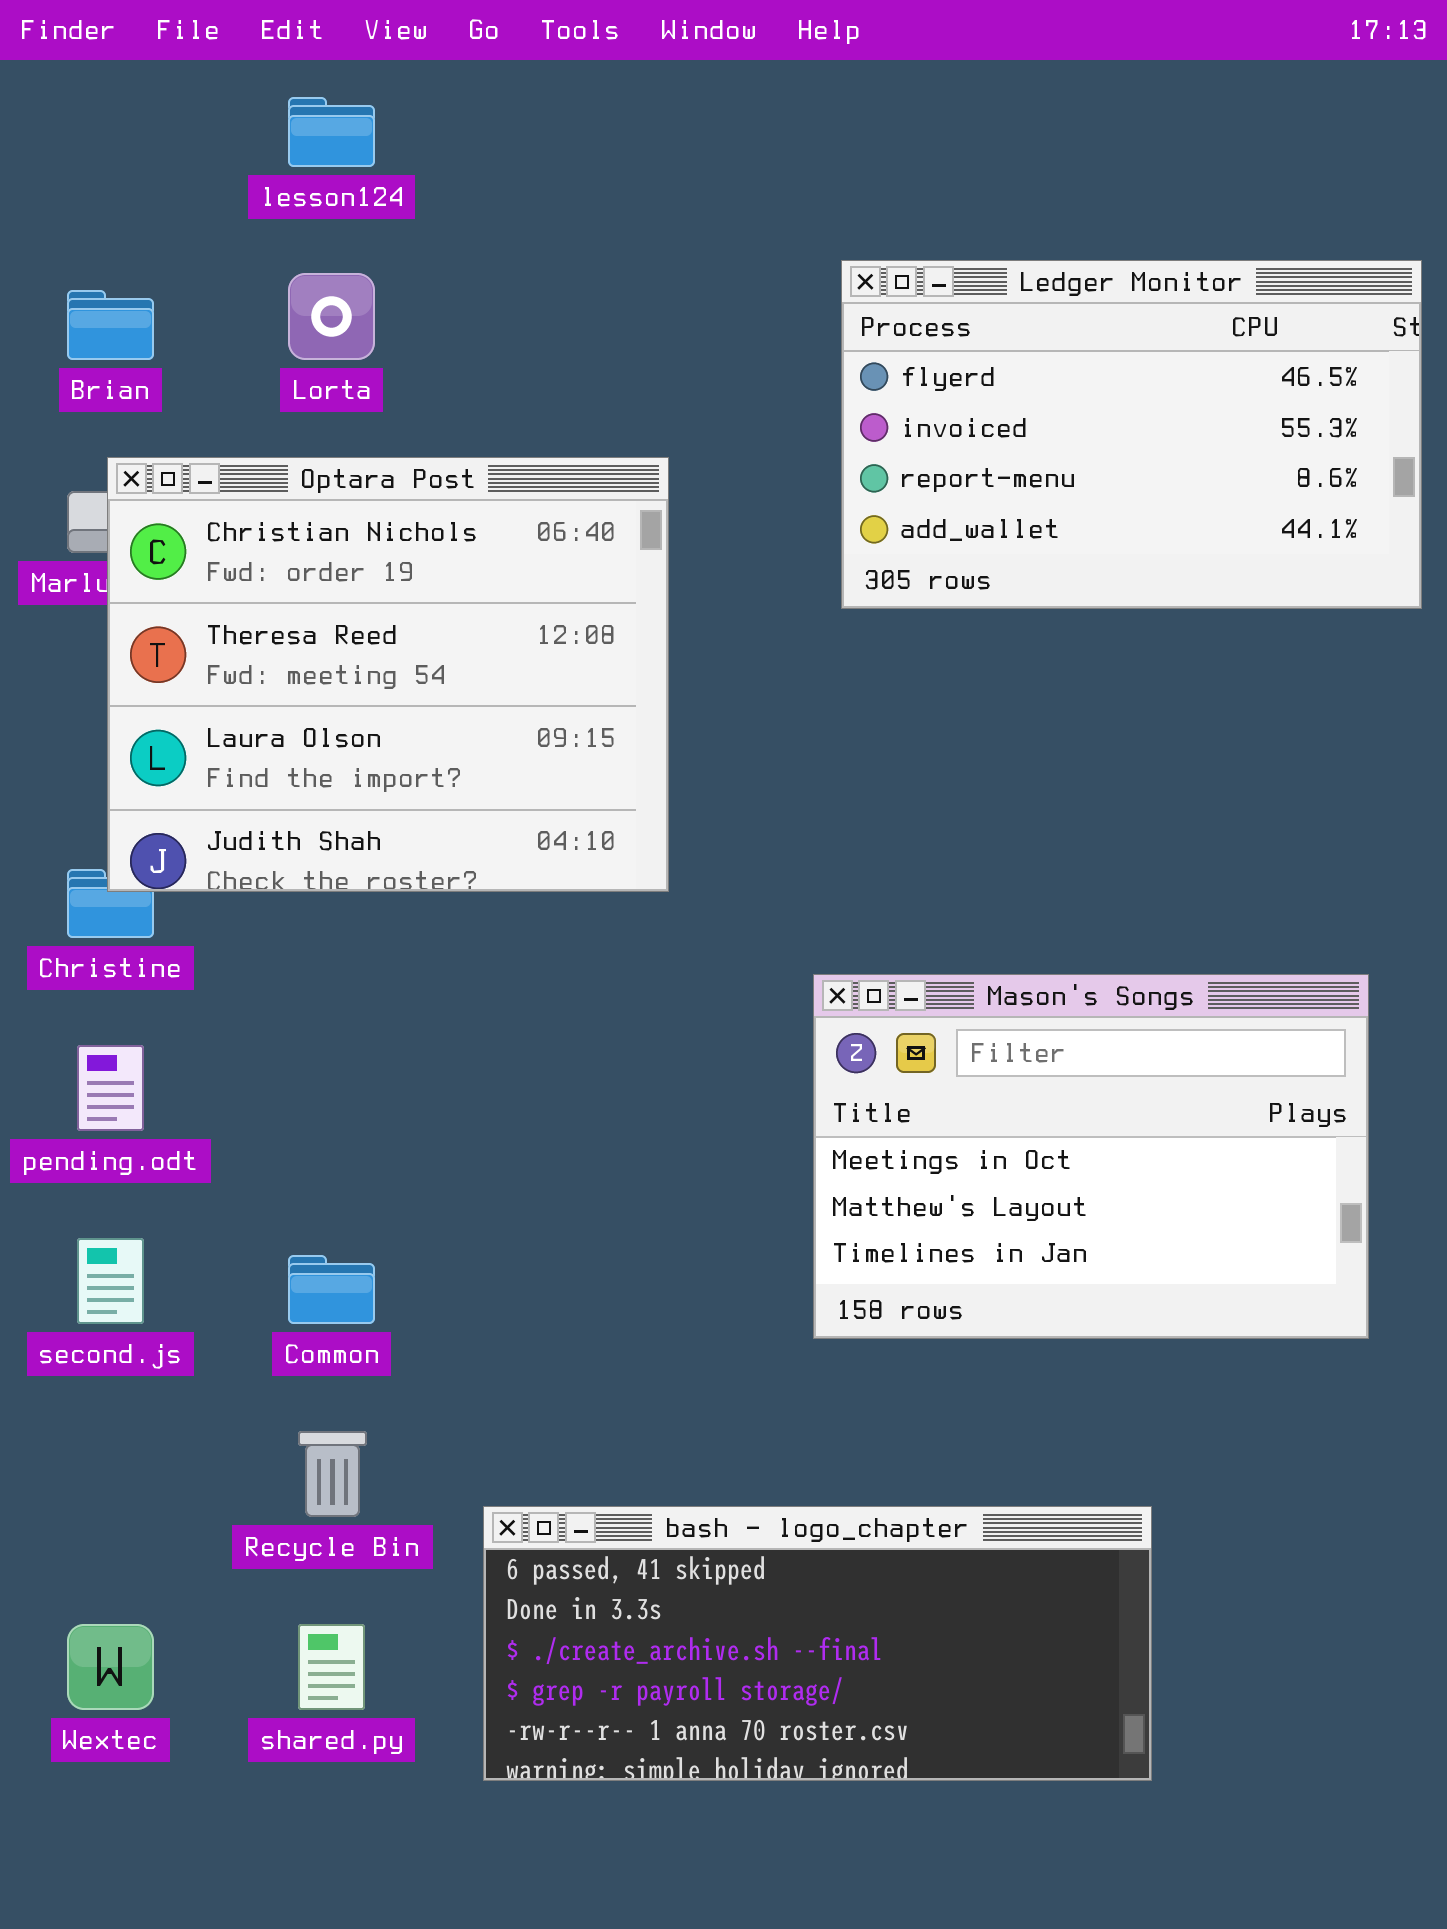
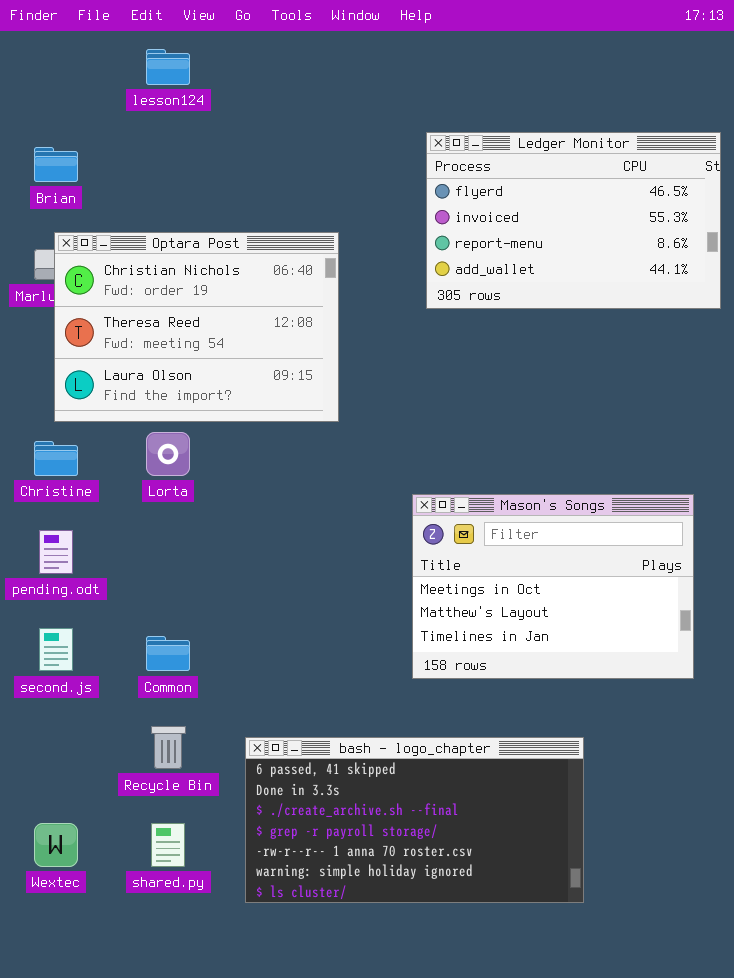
Lorta: [288,273,375,360] -> [146,432,190,476], moved
Optara Post: [107,457,669,892] -> [54,232,339,422], resized
bash - logo_chapter: [483,1506,1152,1781] -> [245,737,584,903], resized

